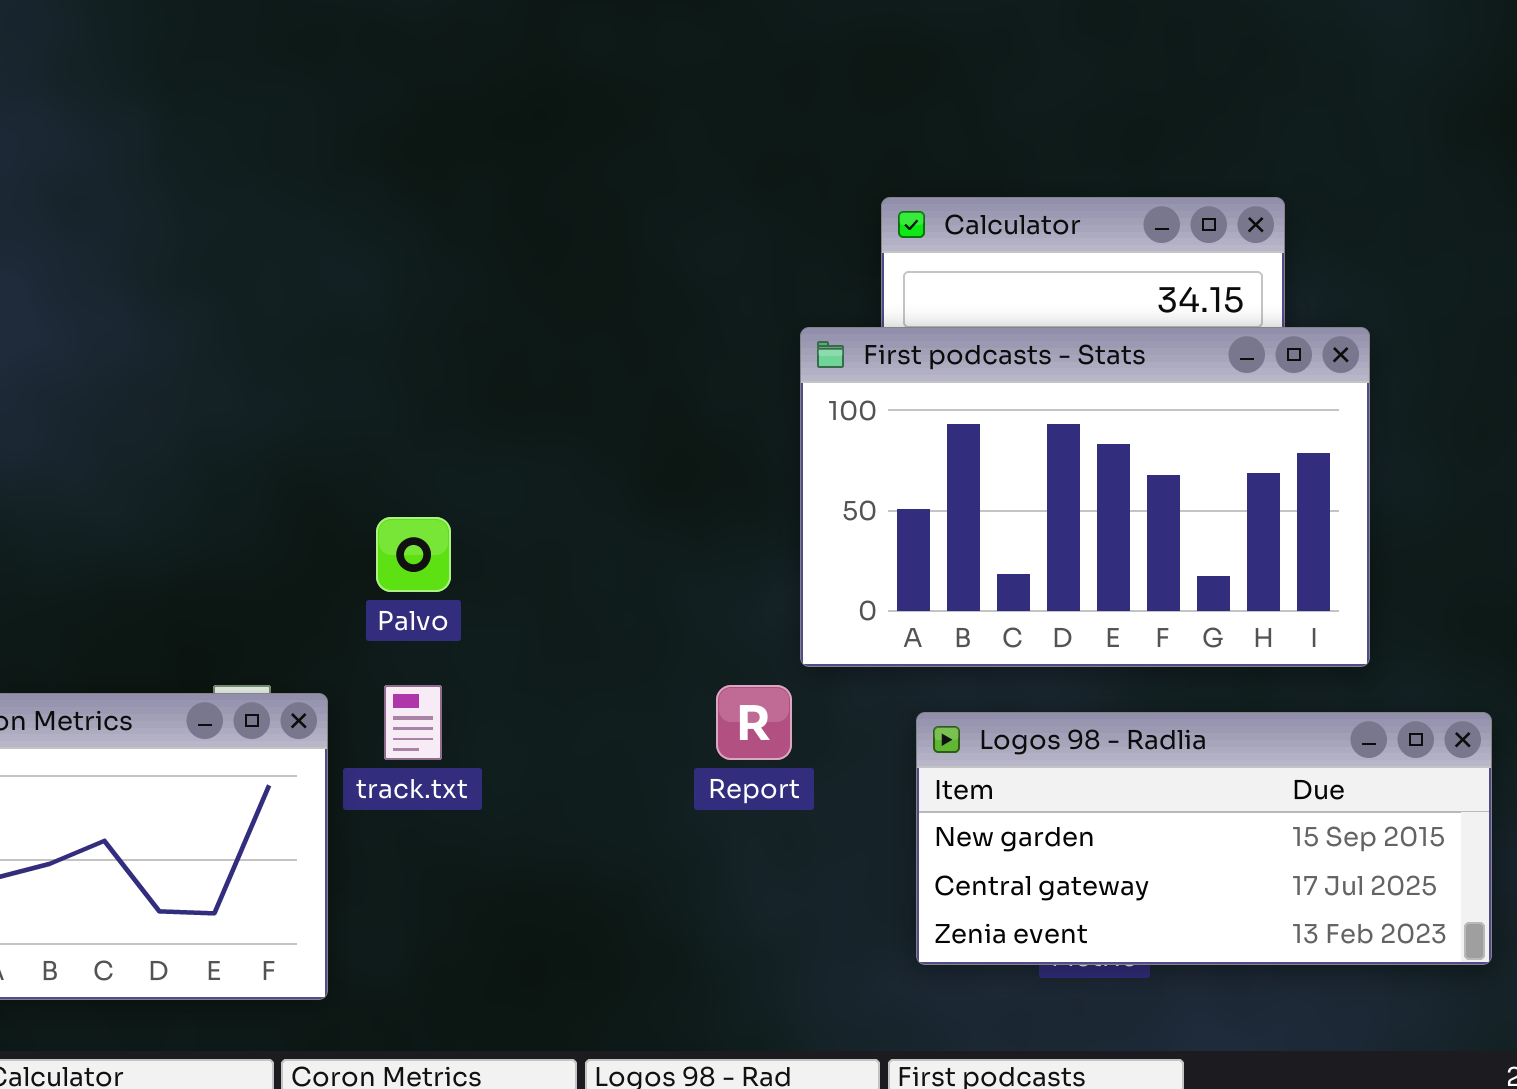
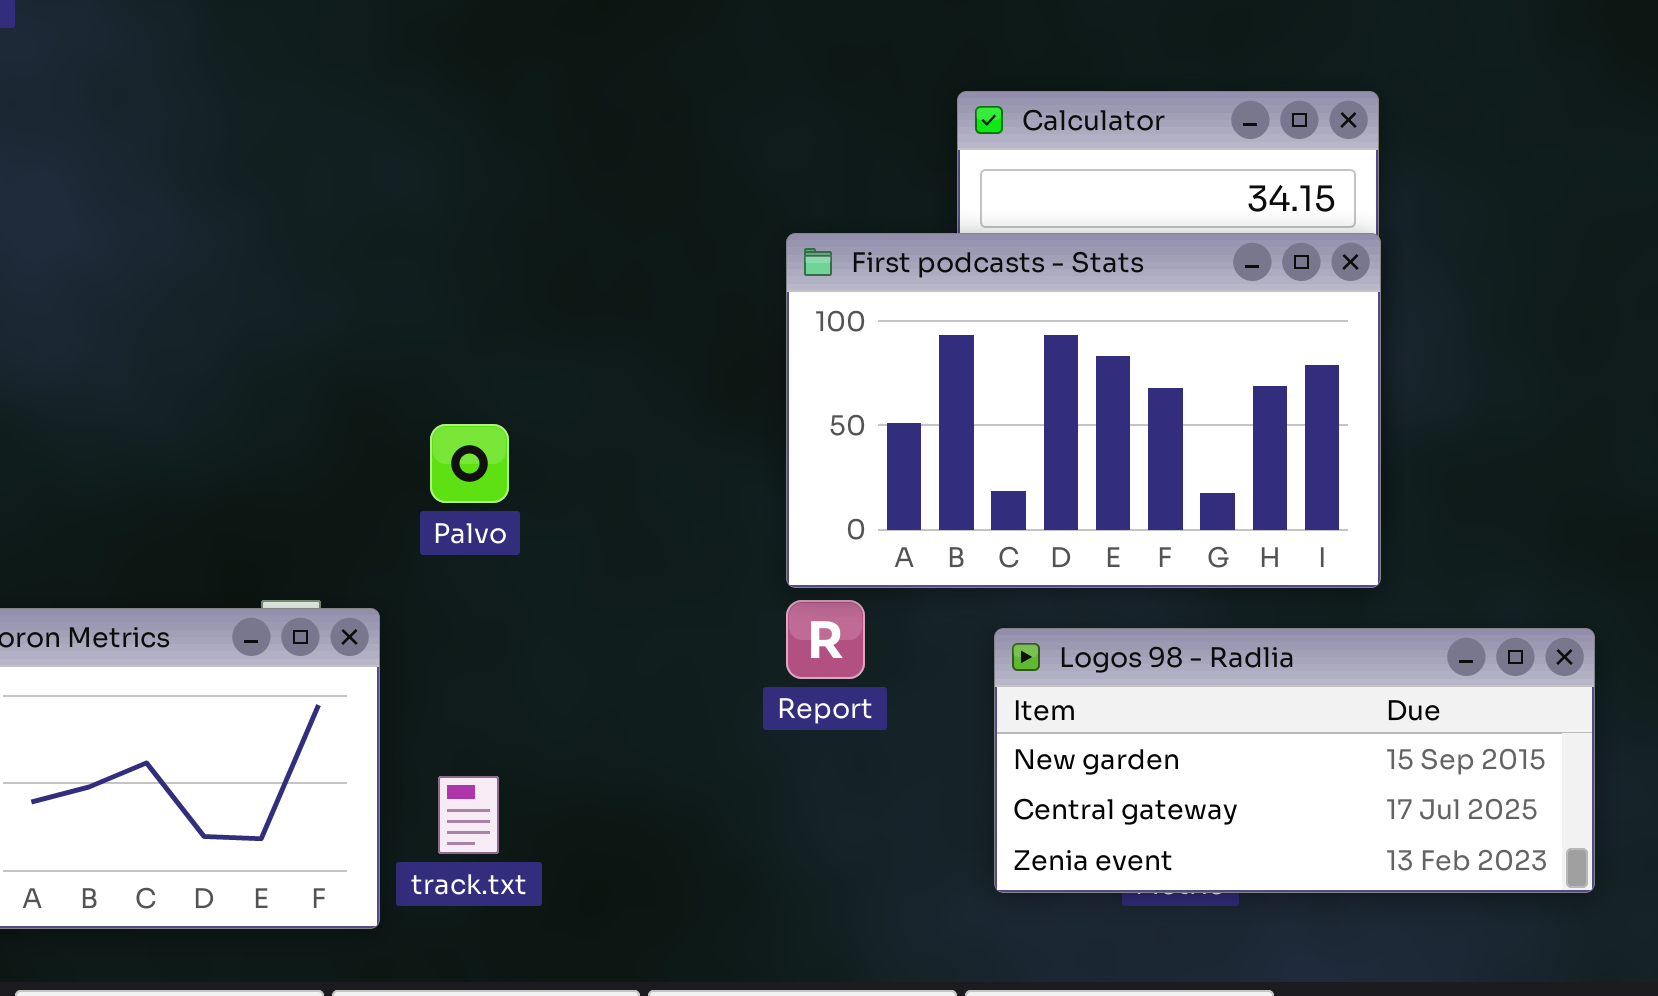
First podcasts - Stats: [800,327,1370,667] -> [786,233,1381,588], moved
track.txt: [384,685,442,760] -> [438,776,499,854], moved

